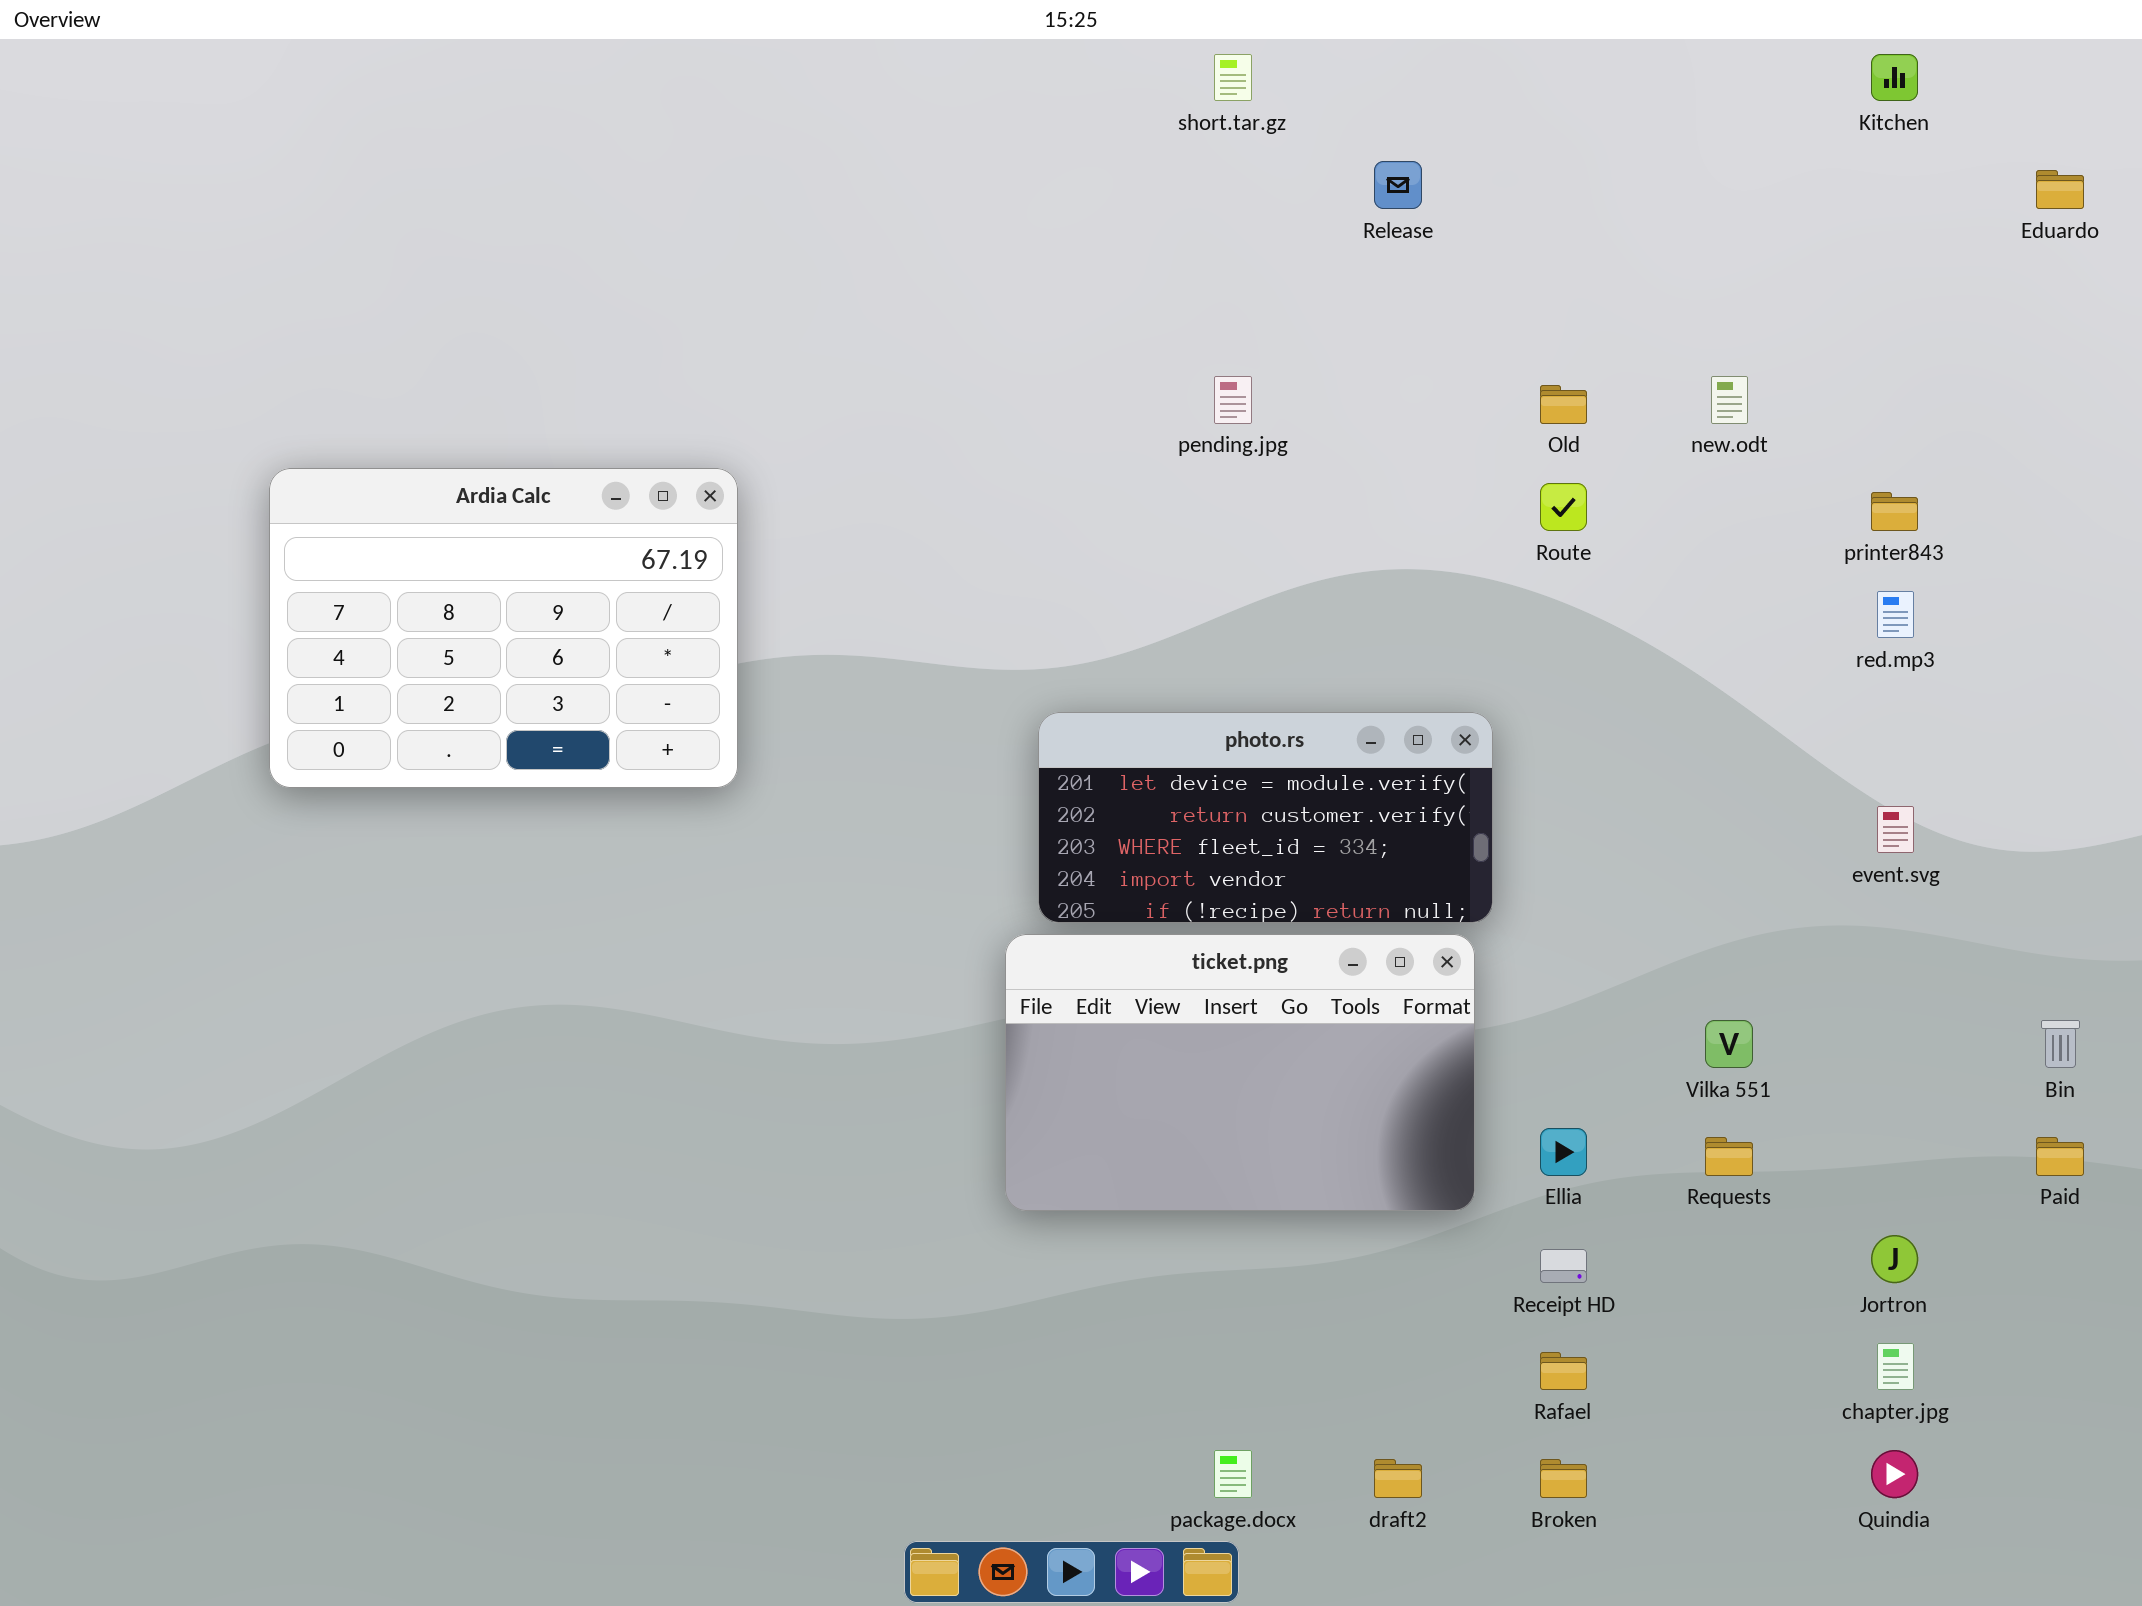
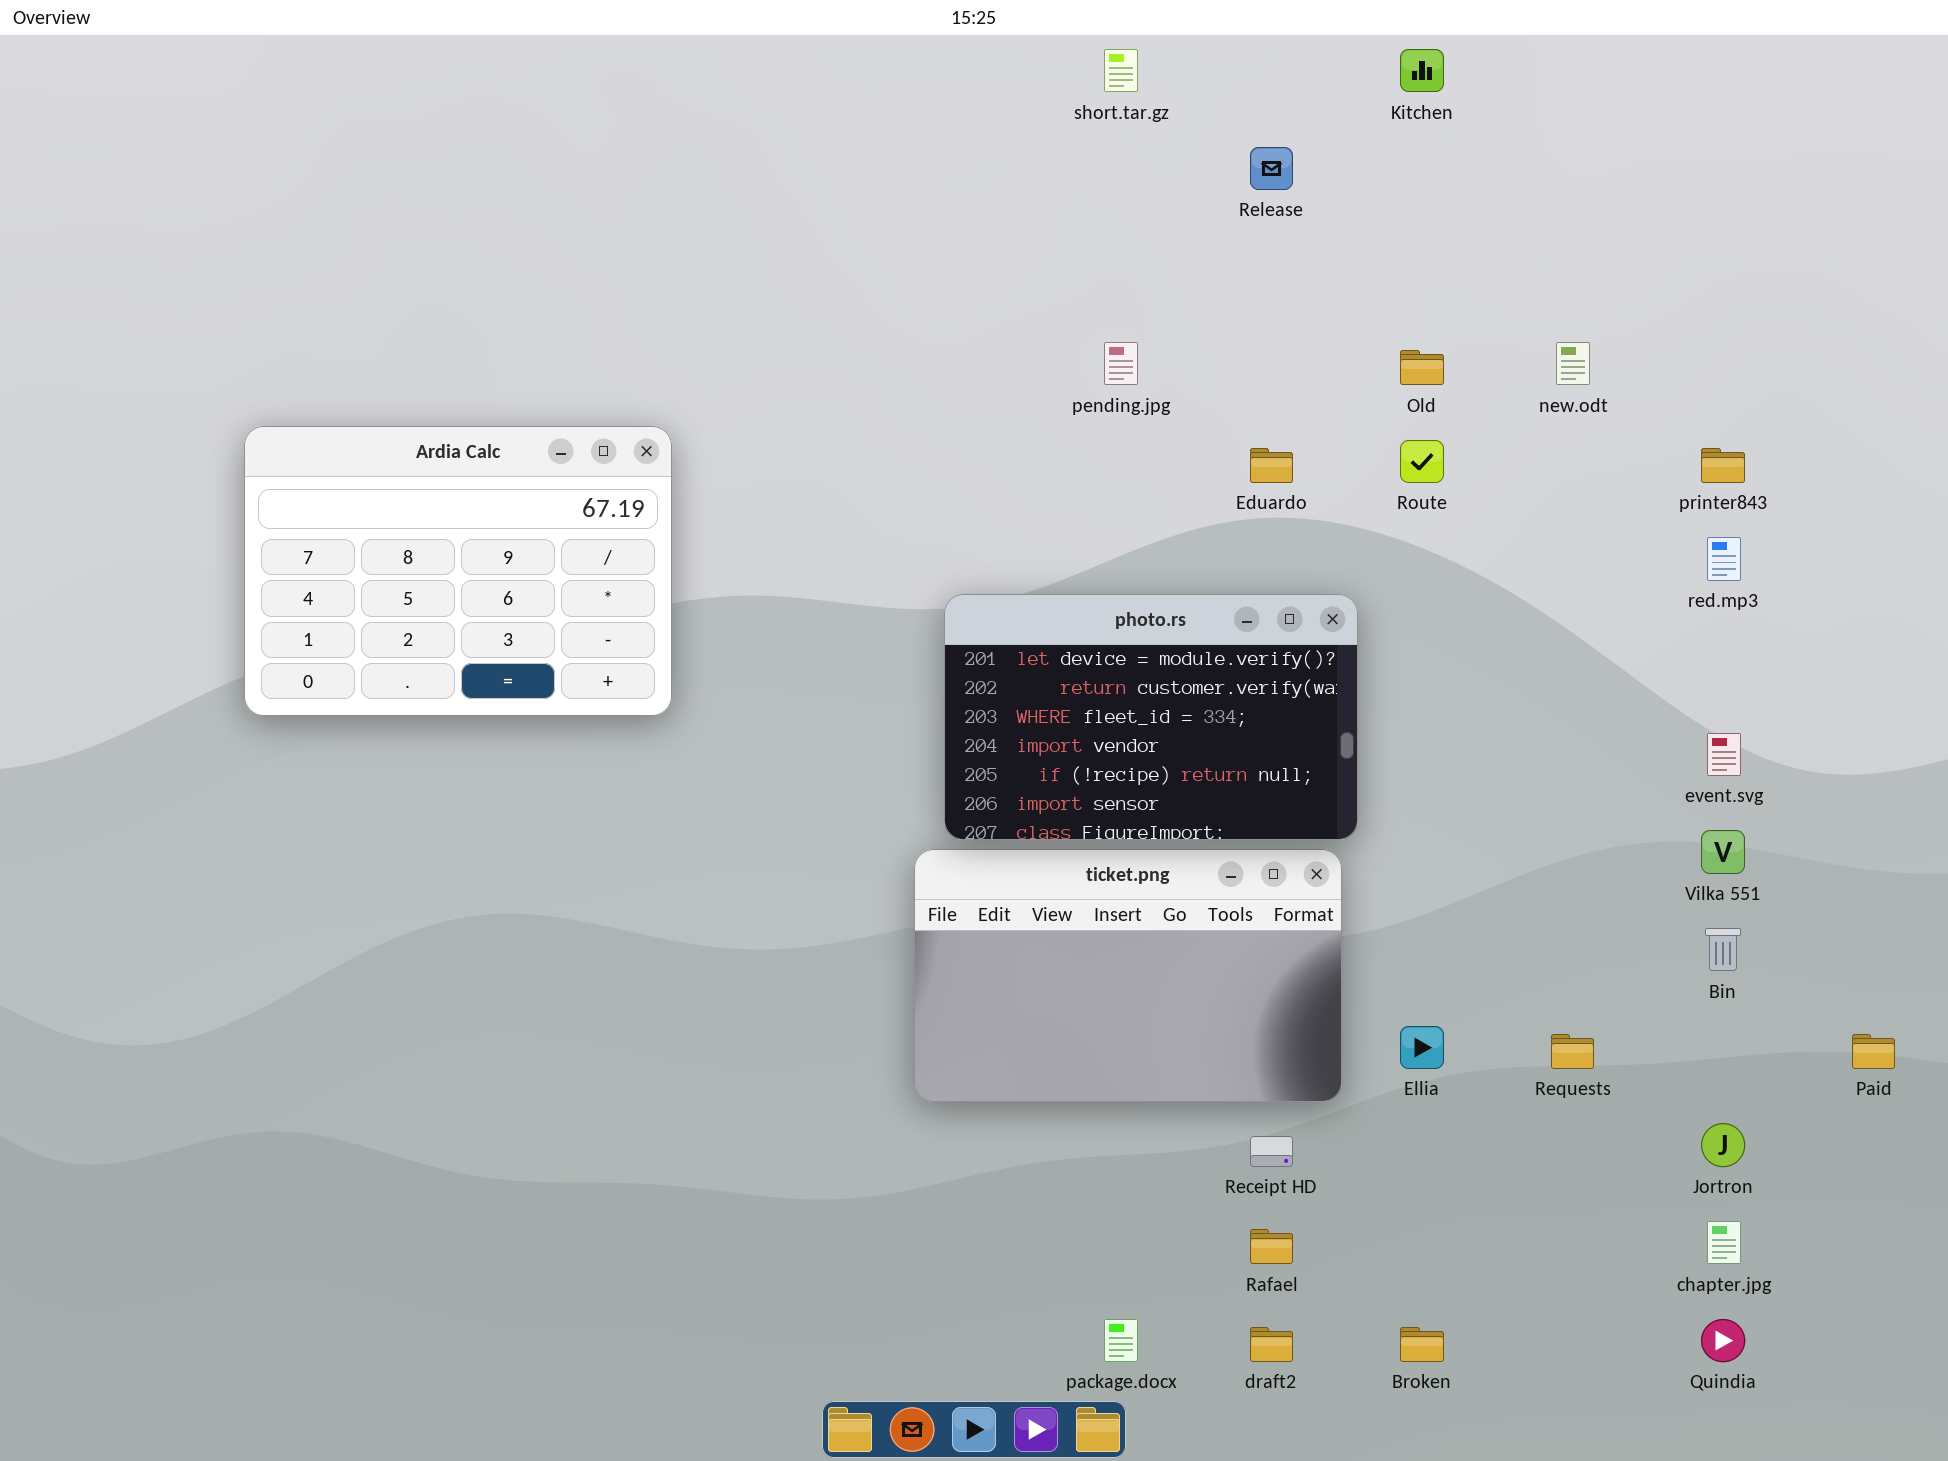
Kitchen: [1871,54,1918,101] -> [1400,49,1444,92], moved
Eduardo: [2036,170,2084,209] -> [1250,448,1293,483], moved
photo.rs: [1038,712,1493,923] -> [944,594,1358,840], resized
Vilka 551: [1705,1020,1753,1068] -> [1701,830,1745,874], moved
Bin: [2041,1020,2080,1068] -> [1705,928,1741,971], moved
Receipt HD: [1540,1249,1587,1283] -> [1250,1136,1293,1167], moved
Rafael: [1540,1352,1587,1390] -> [1250,1229,1293,1264], moved

